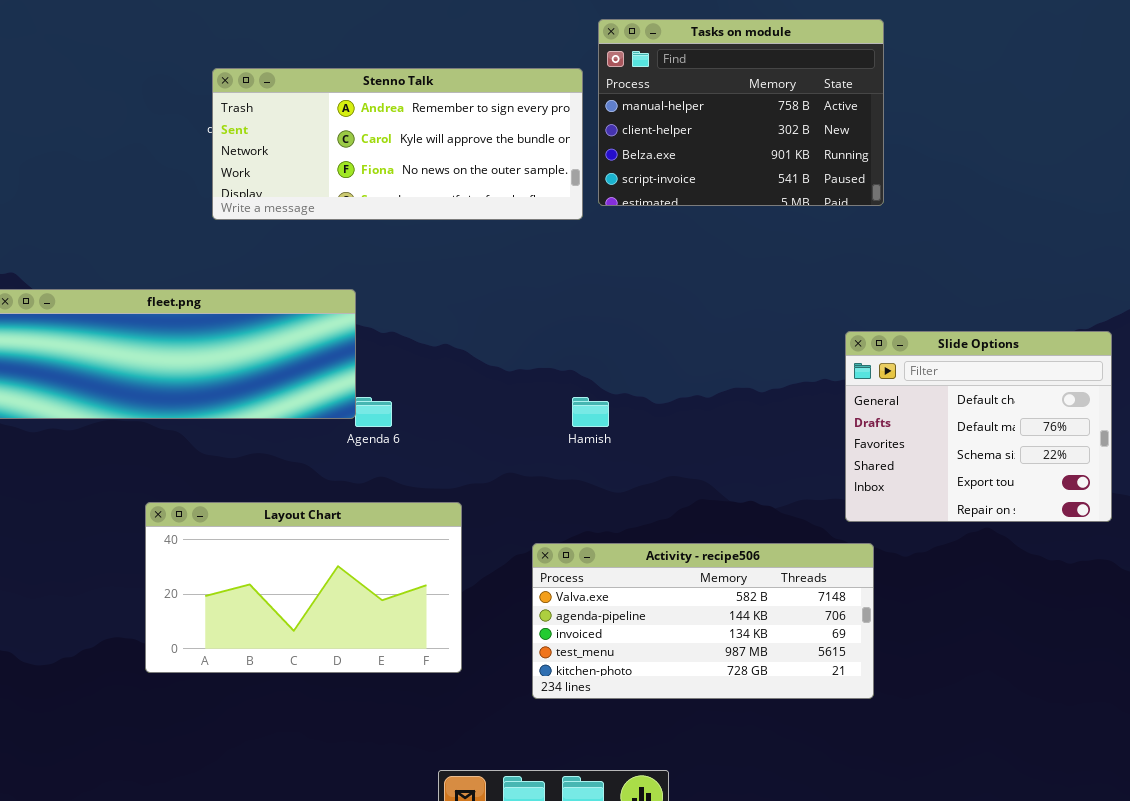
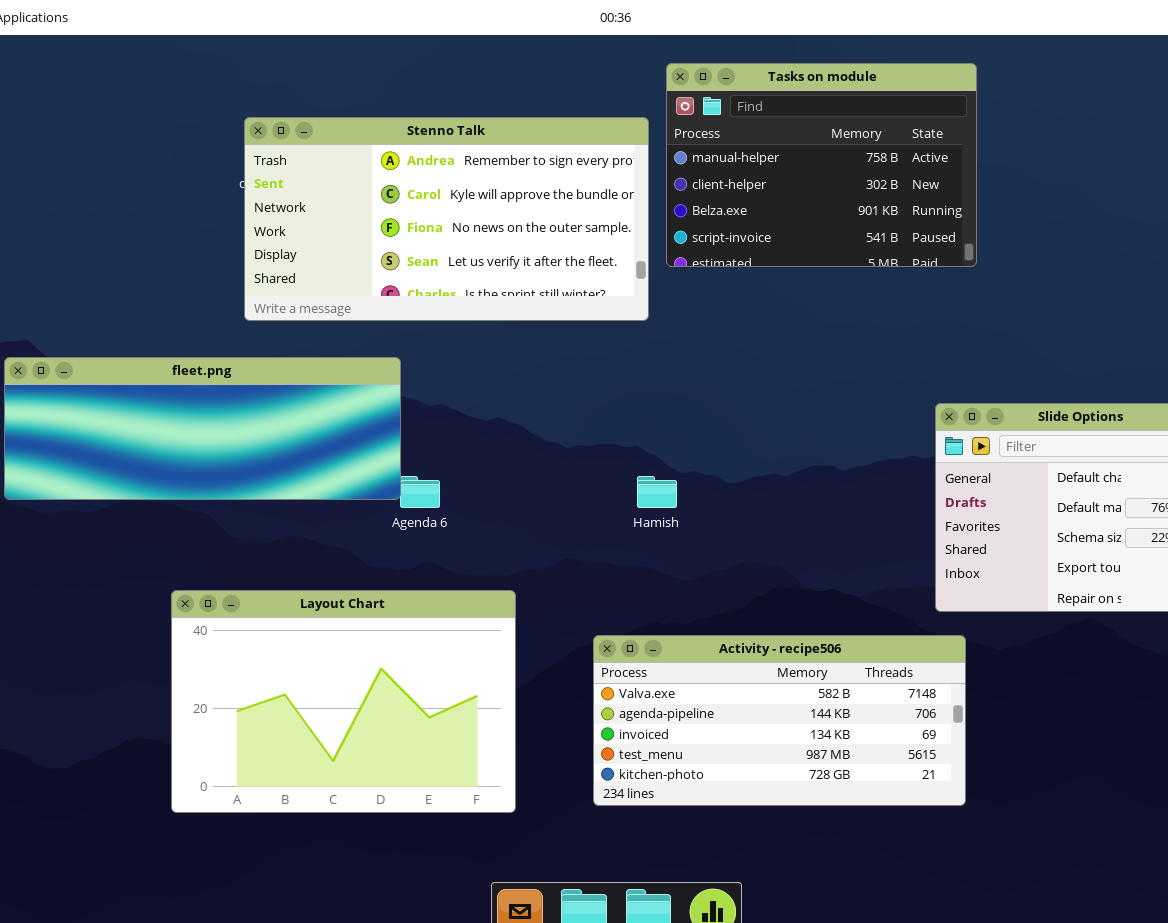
Stenno Talk: [212,68,583,220] -> [244,117,649,321], resized
Layout Chart: [145,502,462,673] -> [171,590,516,813], resized

